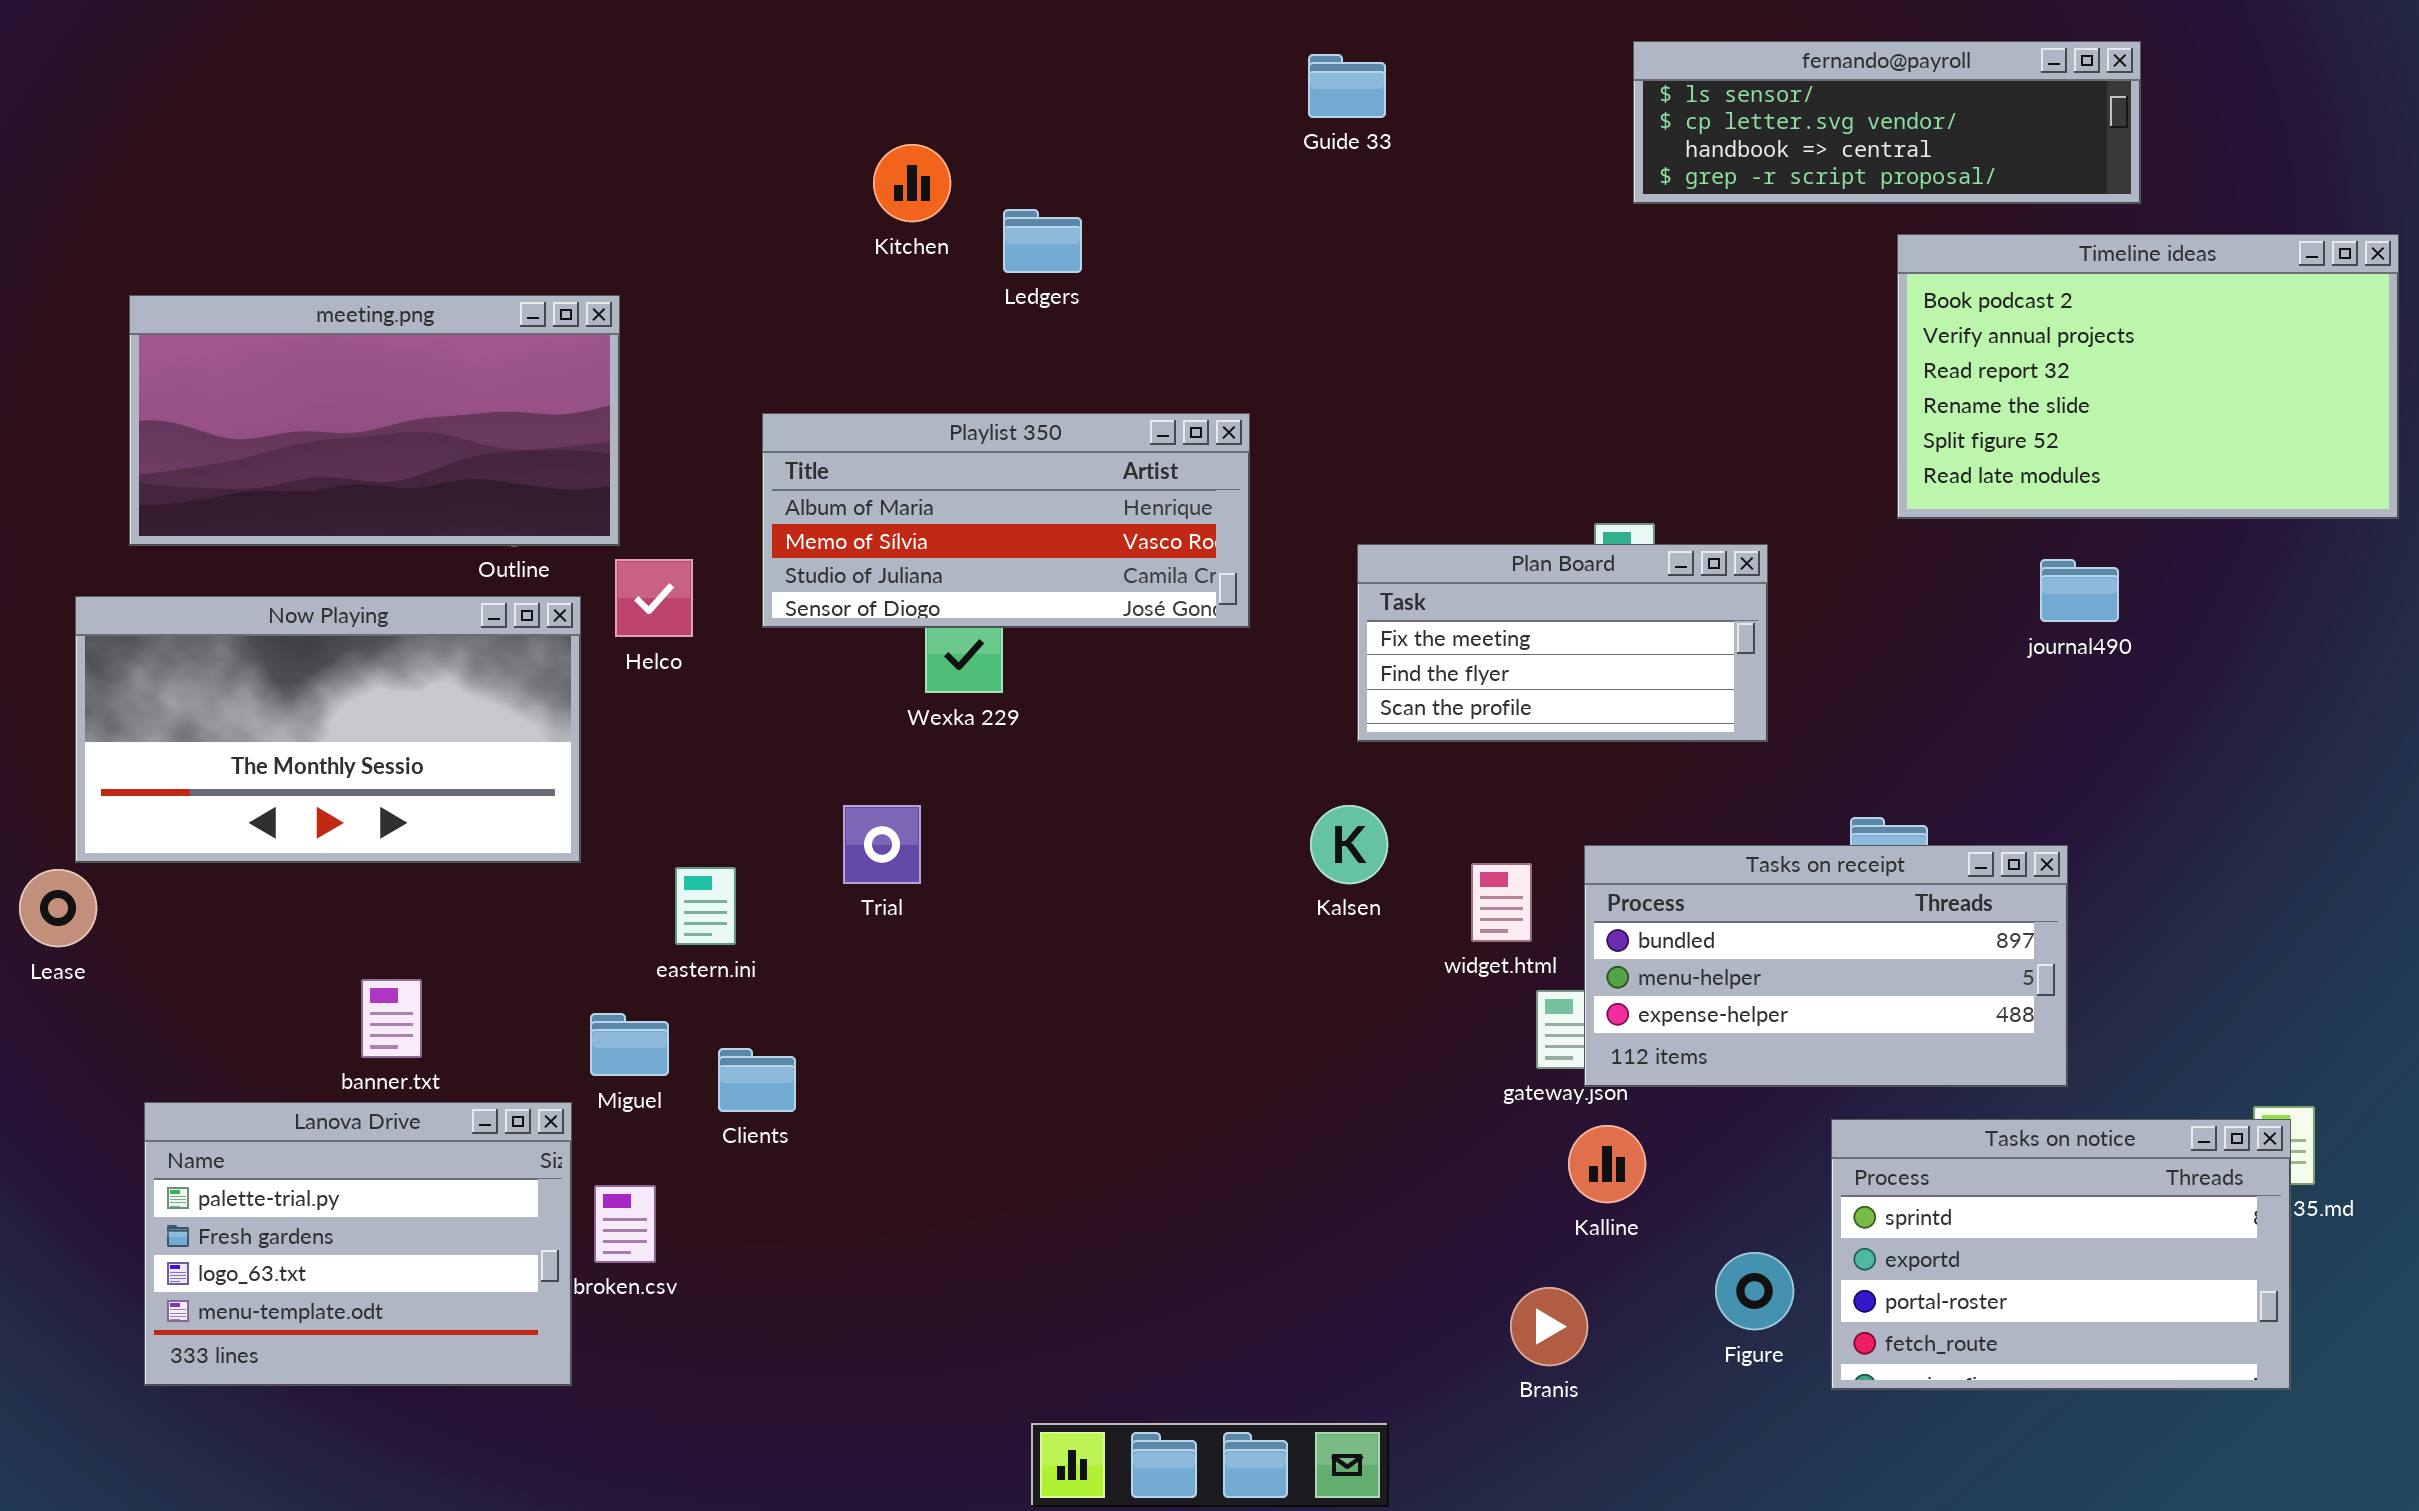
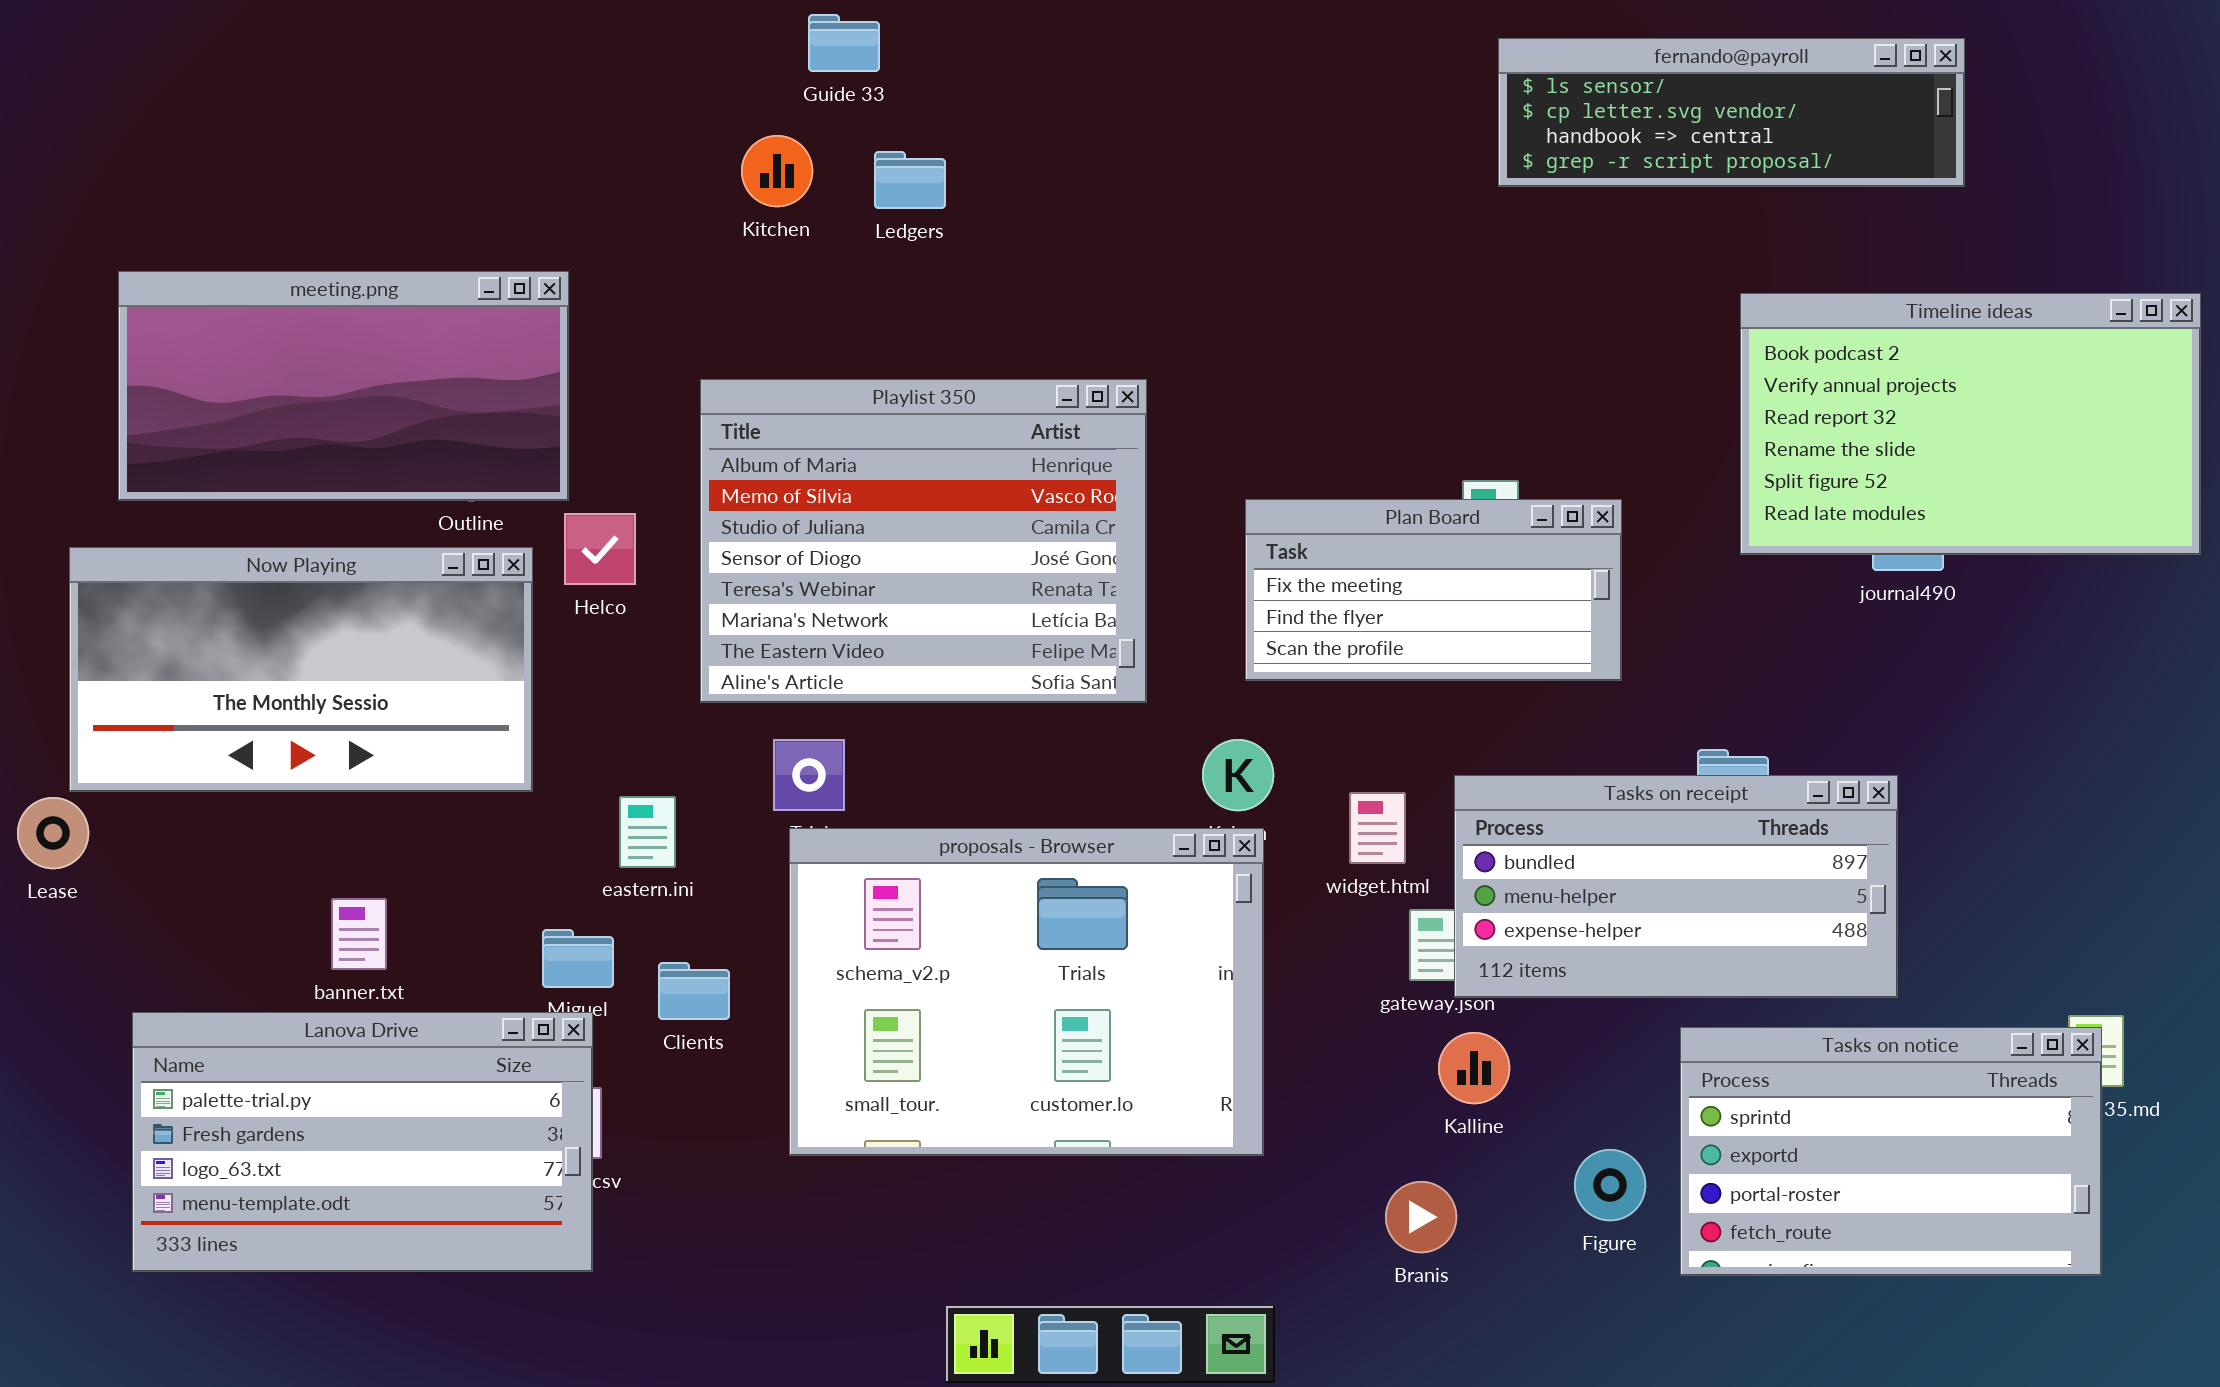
Guide 33: [1308,54,1386,118] -> [808,14,880,72], moved
Kitchen: [873,144,951,222] -> [741,135,813,207], moved
Ledgers: [1003,209,1082,273] -> [874,151,946,209], moved
Timeline ideas: [1897,234,2399,519] -> [1740,293,2201,555], moved
Playlist 350: [762,413,1250,628] -> [700,379,1147,703], resized
proposals - Browser: none -> [789,828,1264,1156], opened
Lanova Drive: [144,1102,572,1386] -> [132,1012,593,1272], resized

